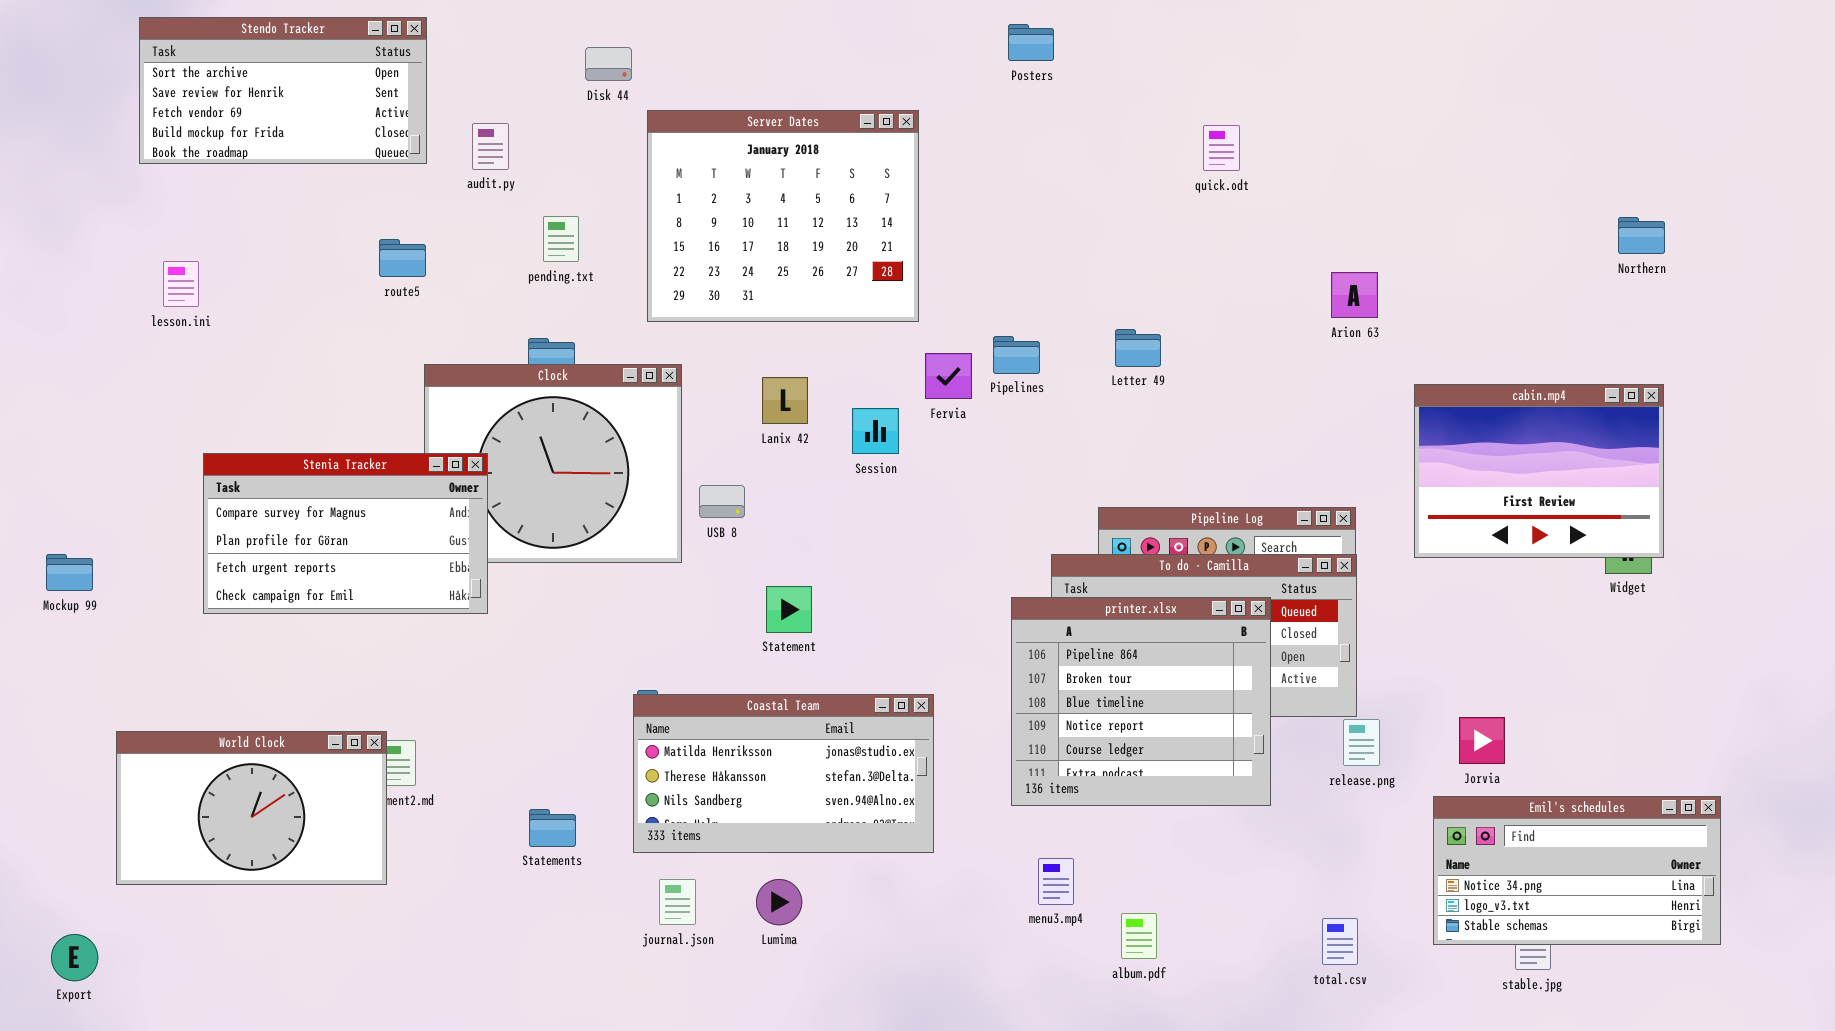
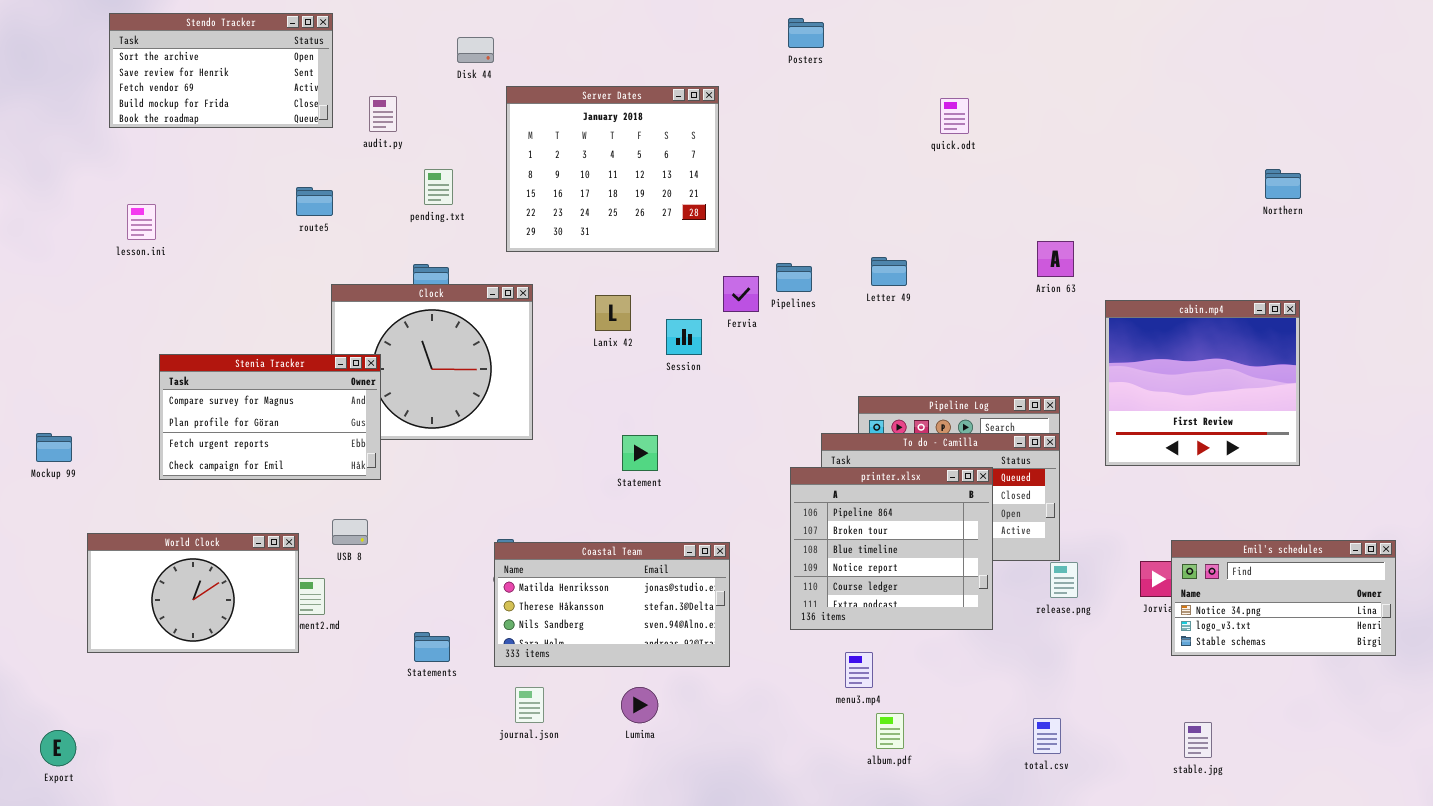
Arion 63: [1331,272,1378,318] -> [1037,241,1074,277], moved
cabin.mp4: [1414,384,1664,558] -> [1105,300,1300,466], resized
USB 8: [699,485,745,518] -> [332,519,368,545], moved
Statement: [766,586,812,633] -> [622,435,658,471], moved
World Clock: [116,731,387,885] -> [87,533,299,653], moved
Emil's schedules: [1433,796,1721,945] -> [1171,540,1396,656], moved
menu3.mp4: [1038,858,1074,905] -> [845,652,873,688], moved
Lumima: [756,879,802,925] -> [621,687,658,723], moved

